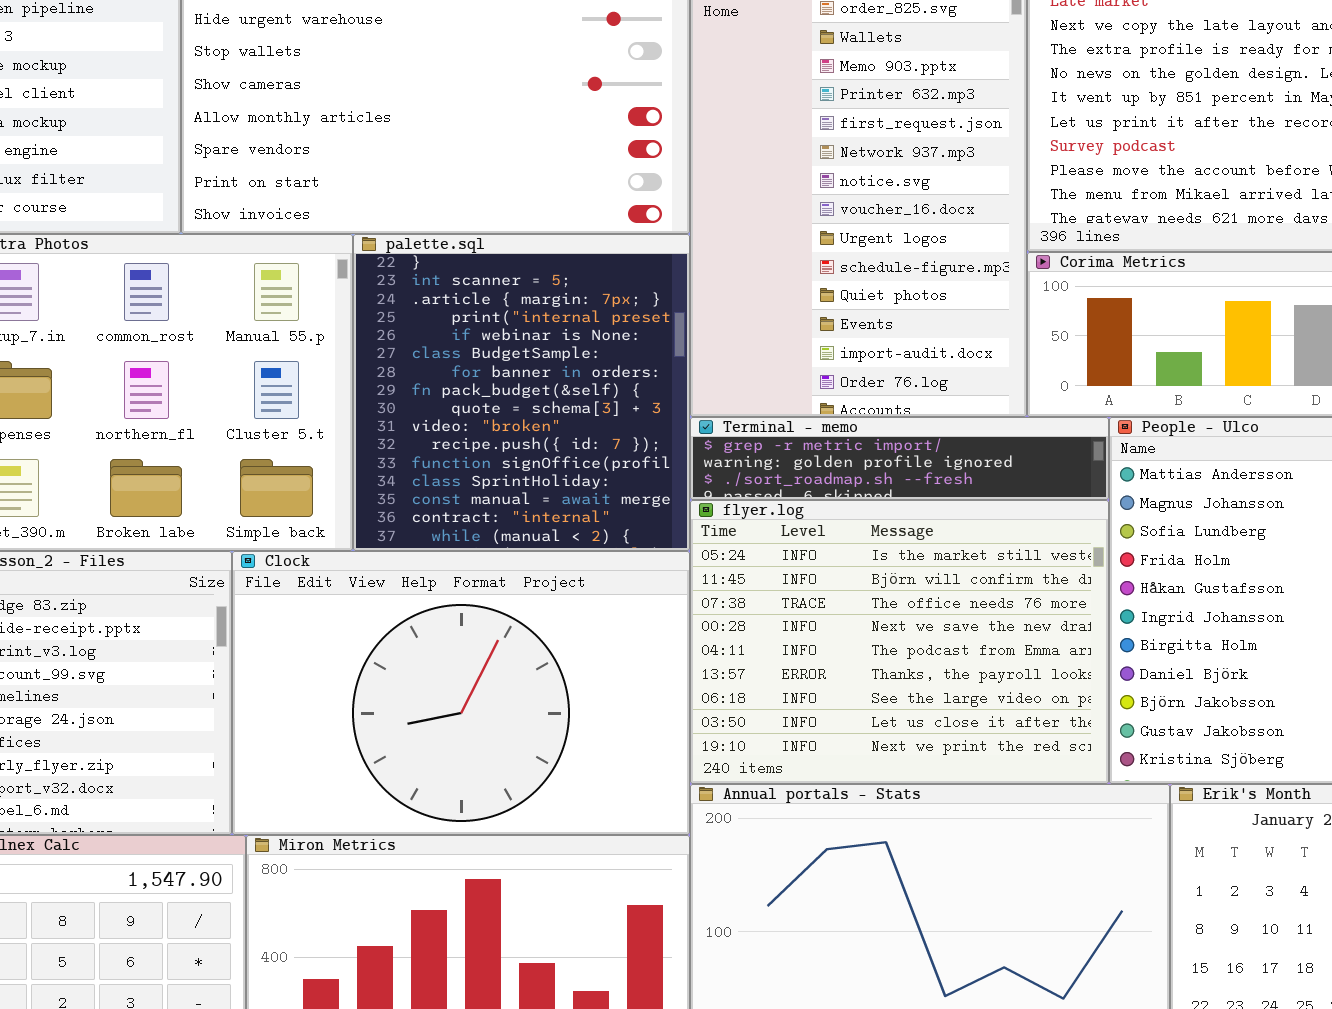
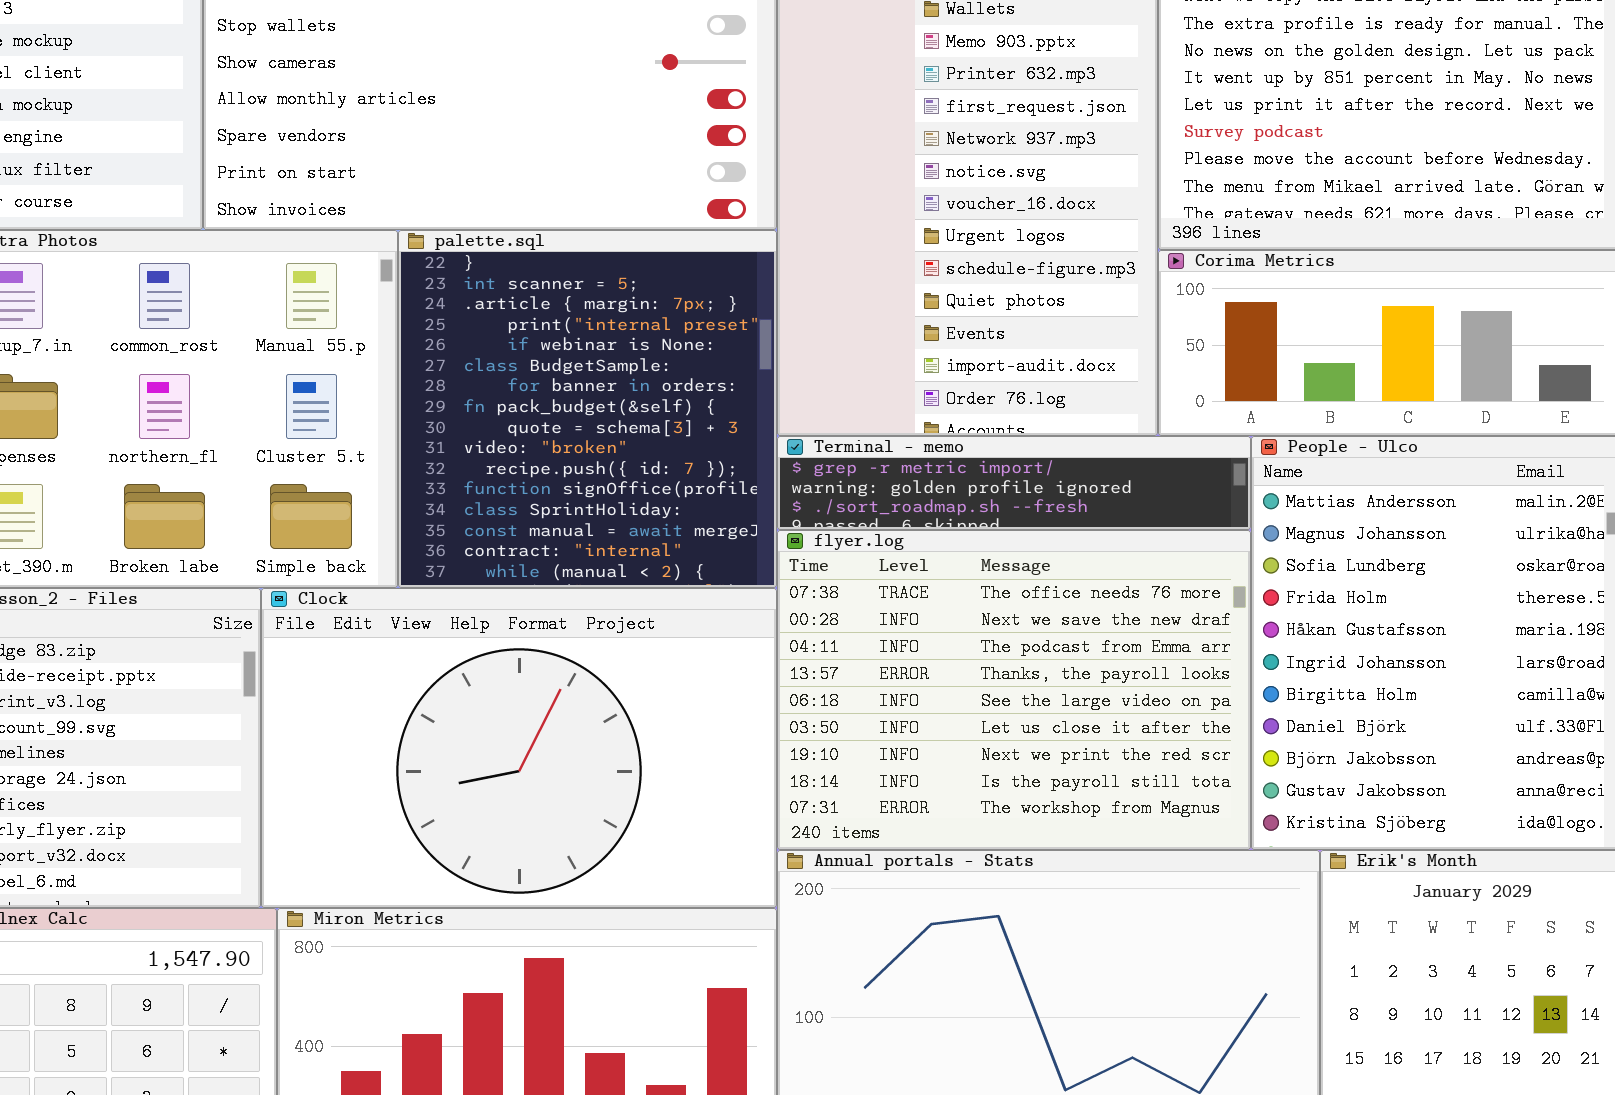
flyer.log: [690,500,1109,784] -> [777,530,1251,850], scrolled down 2 rows

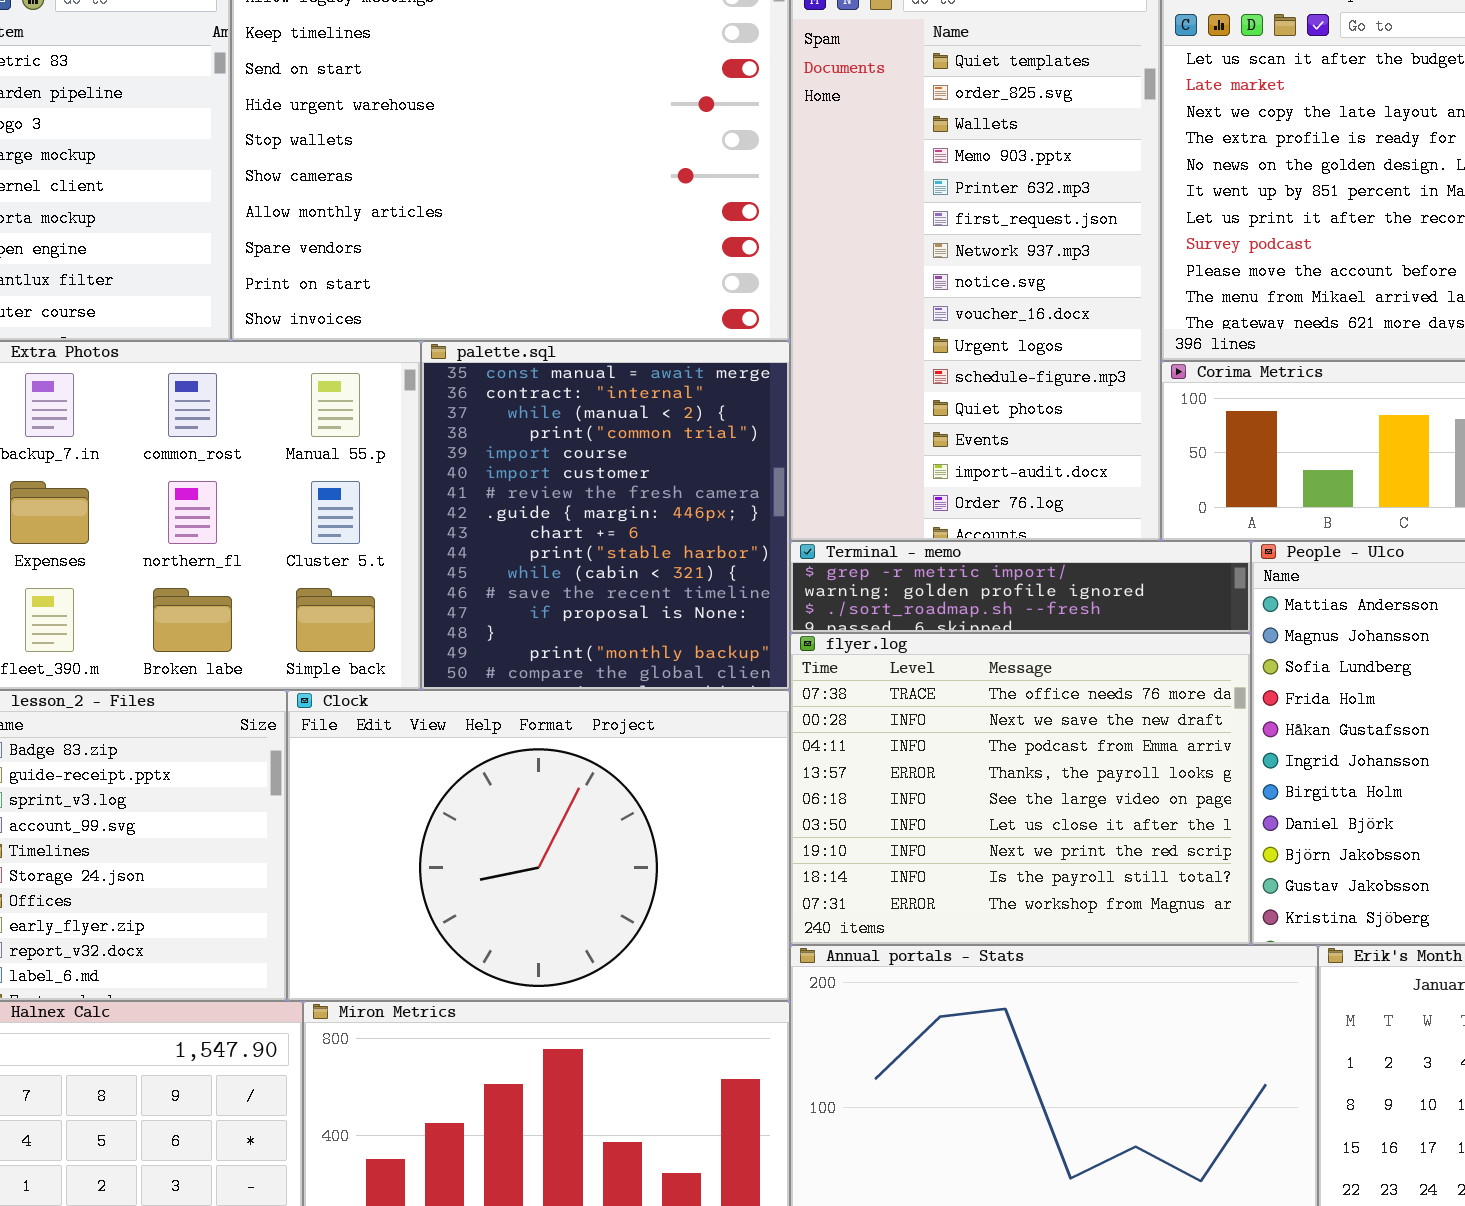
palette.sql: [398,230,777,588] -> [421,341,790,690], scrolled down 13 rows

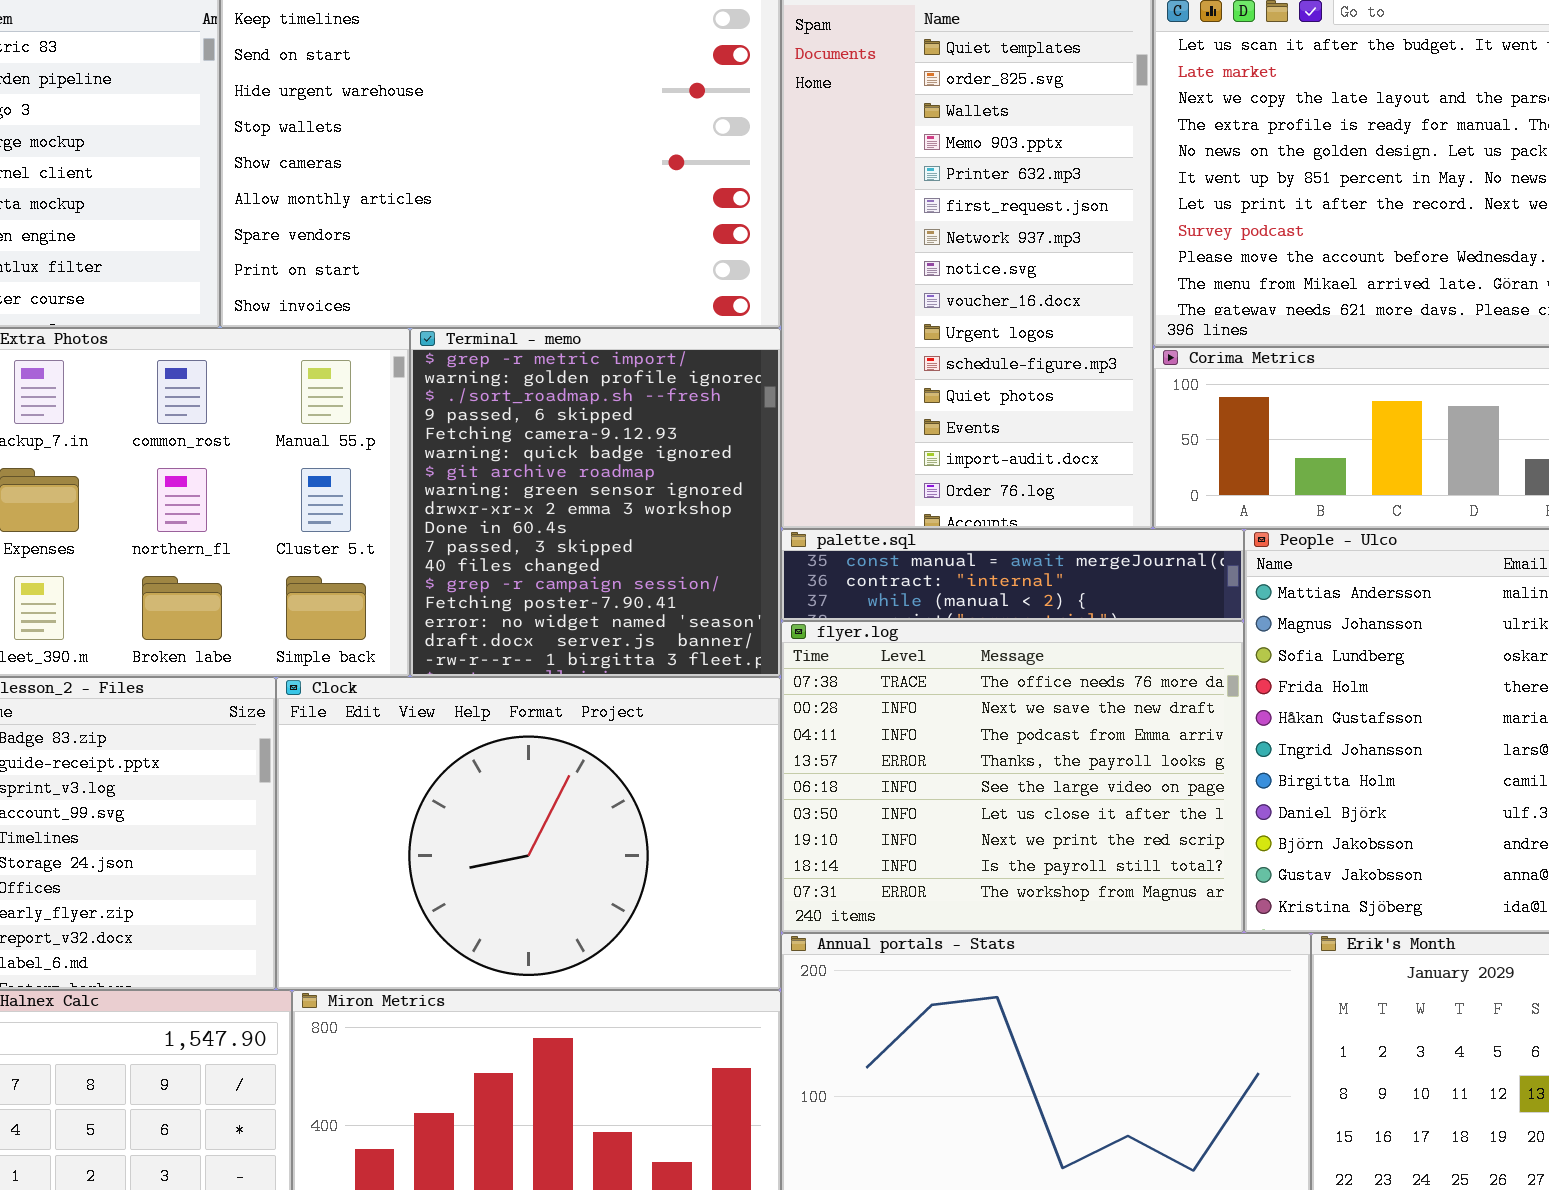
palette.sql: [421,341,790,690] -> [781,529,1244,621], moved, resized
Terminal - memo: [790,541,1251,633] -> [410,328,781,677], moved, resized

